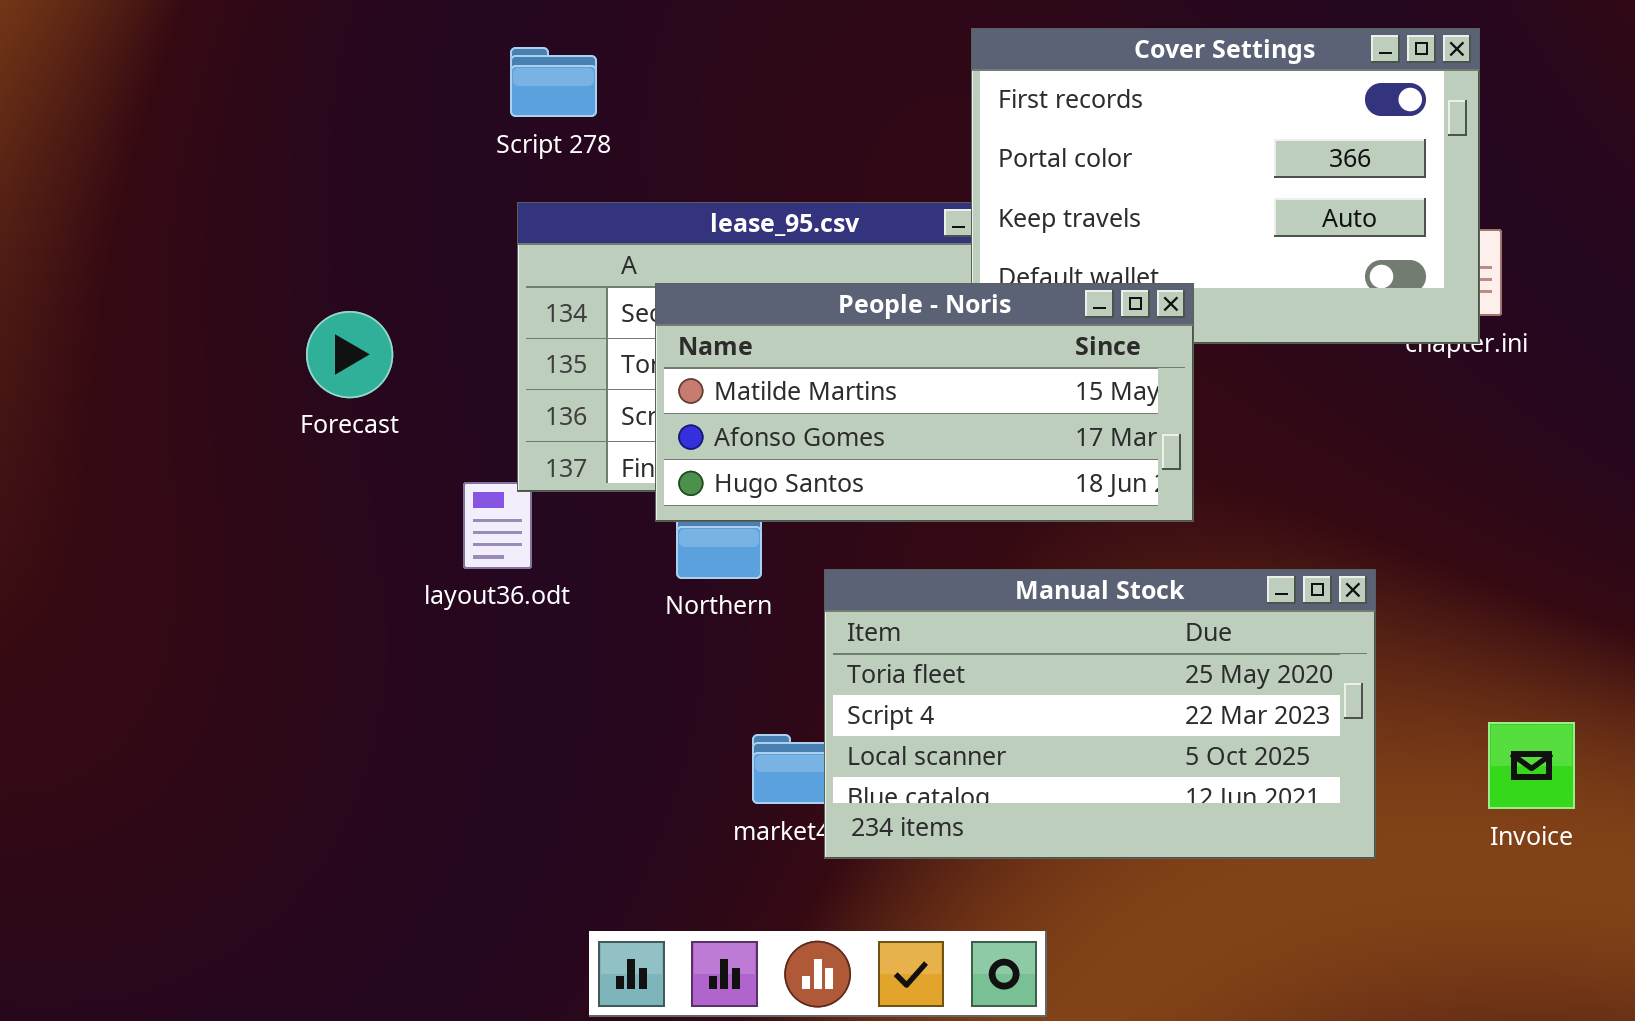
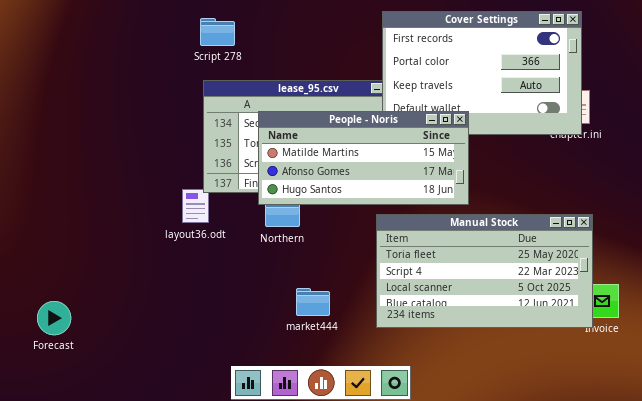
Forecast: [306,311,393,398] -> [37,301,71,335], moved
Manual Stock: [824,569,1376,859] -> [376,214,593,328], moved

